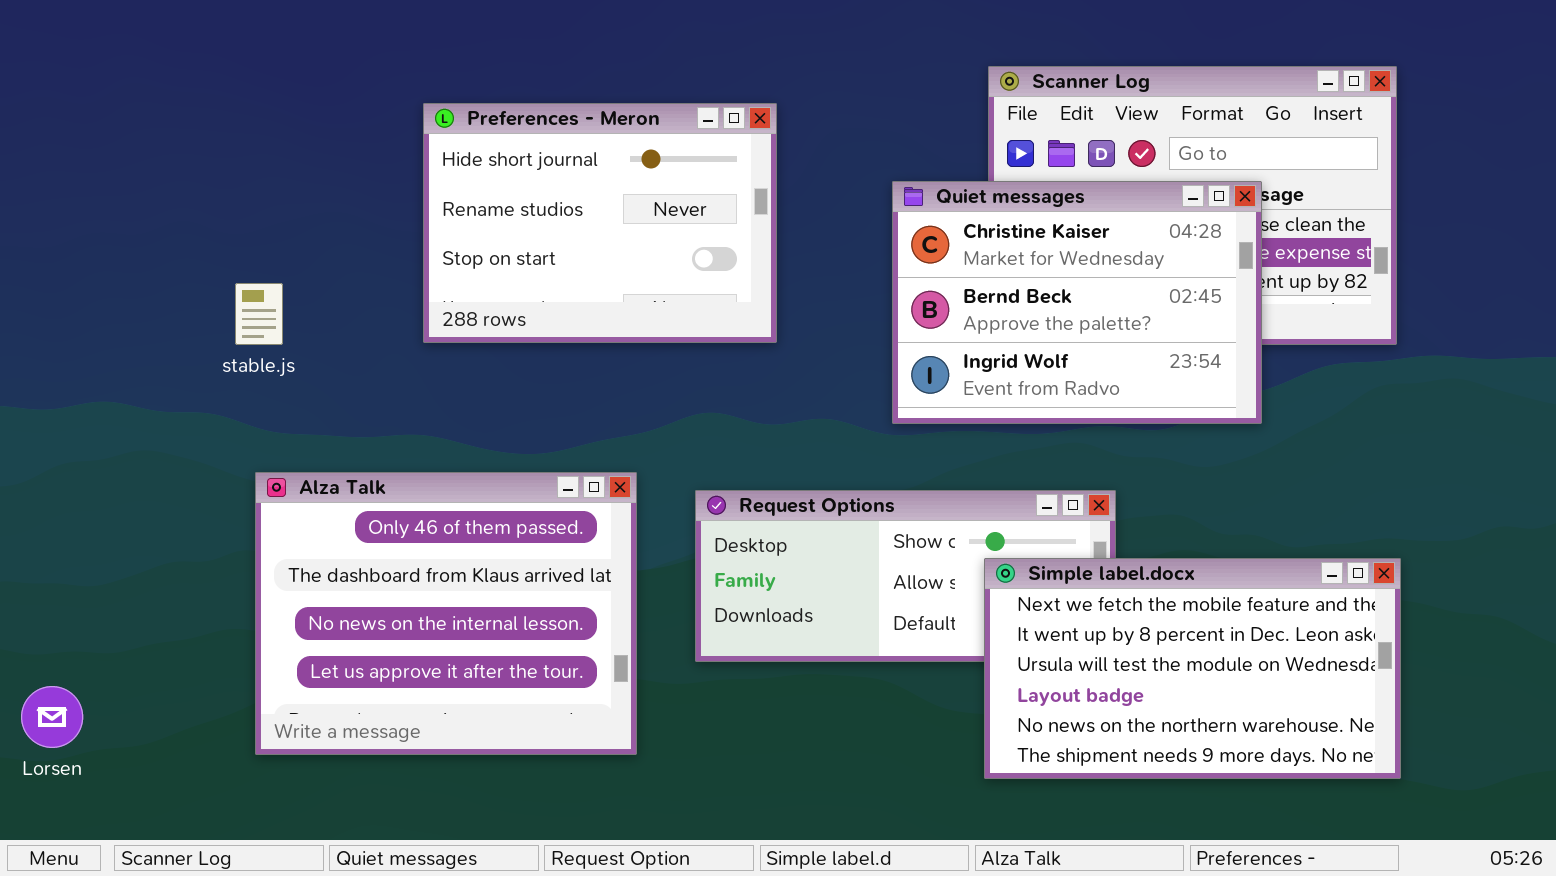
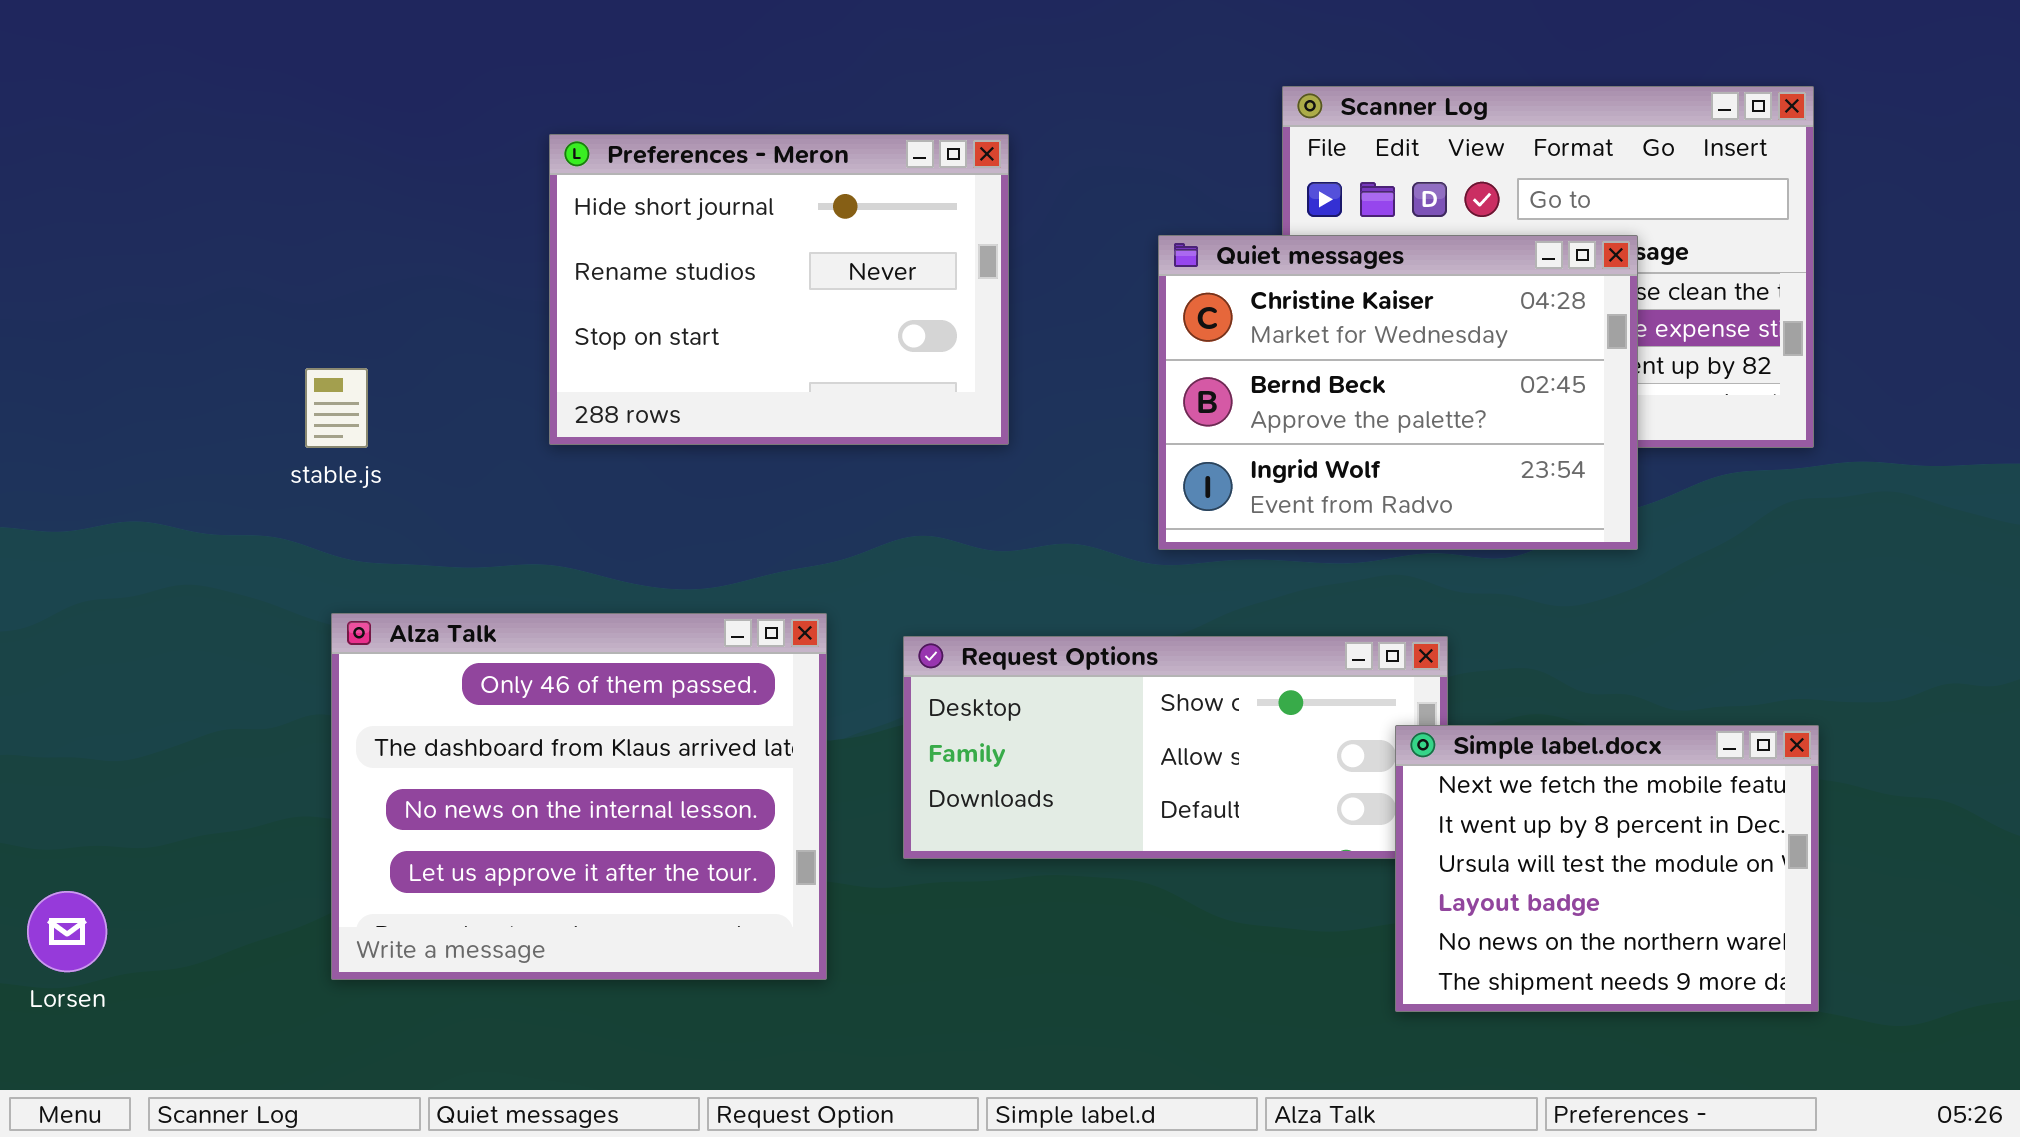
Simple label.docx: [984,558,1401,779] -> [1395,725,1819,1012], resized

